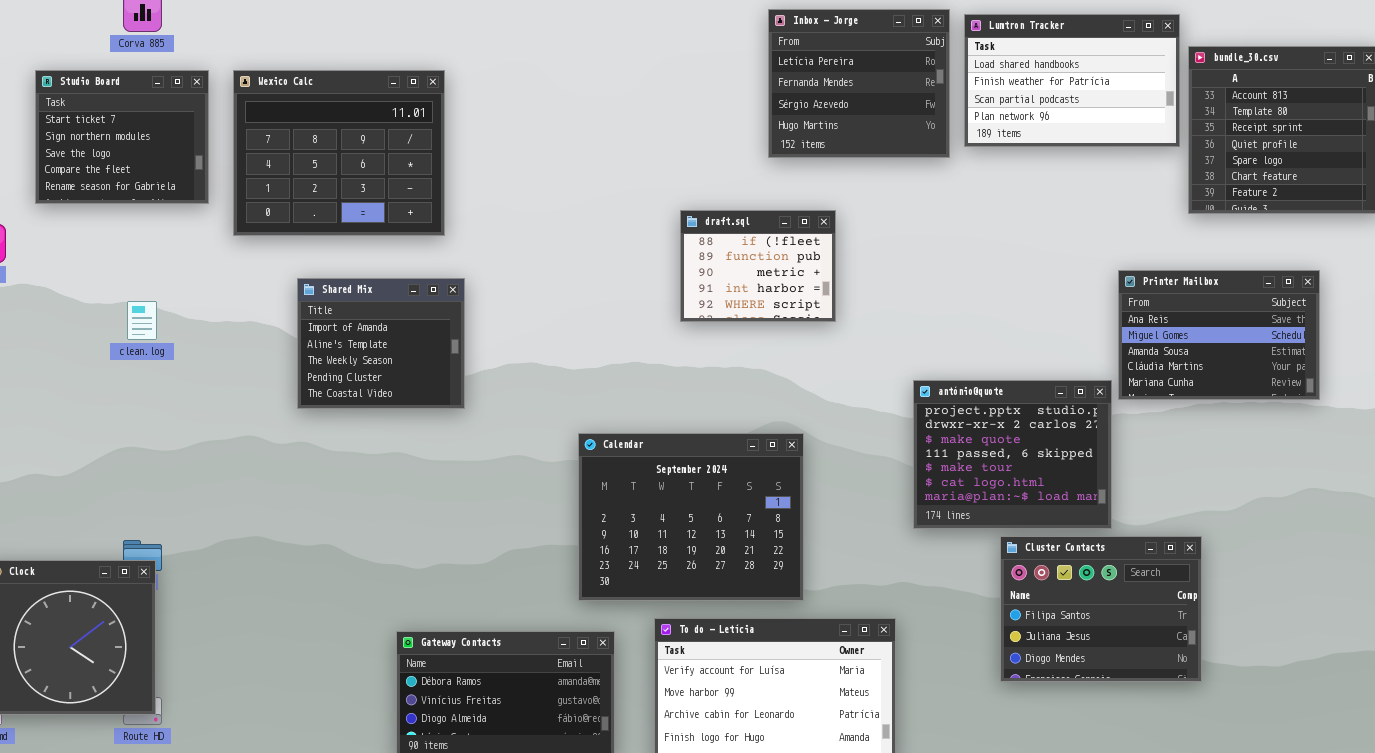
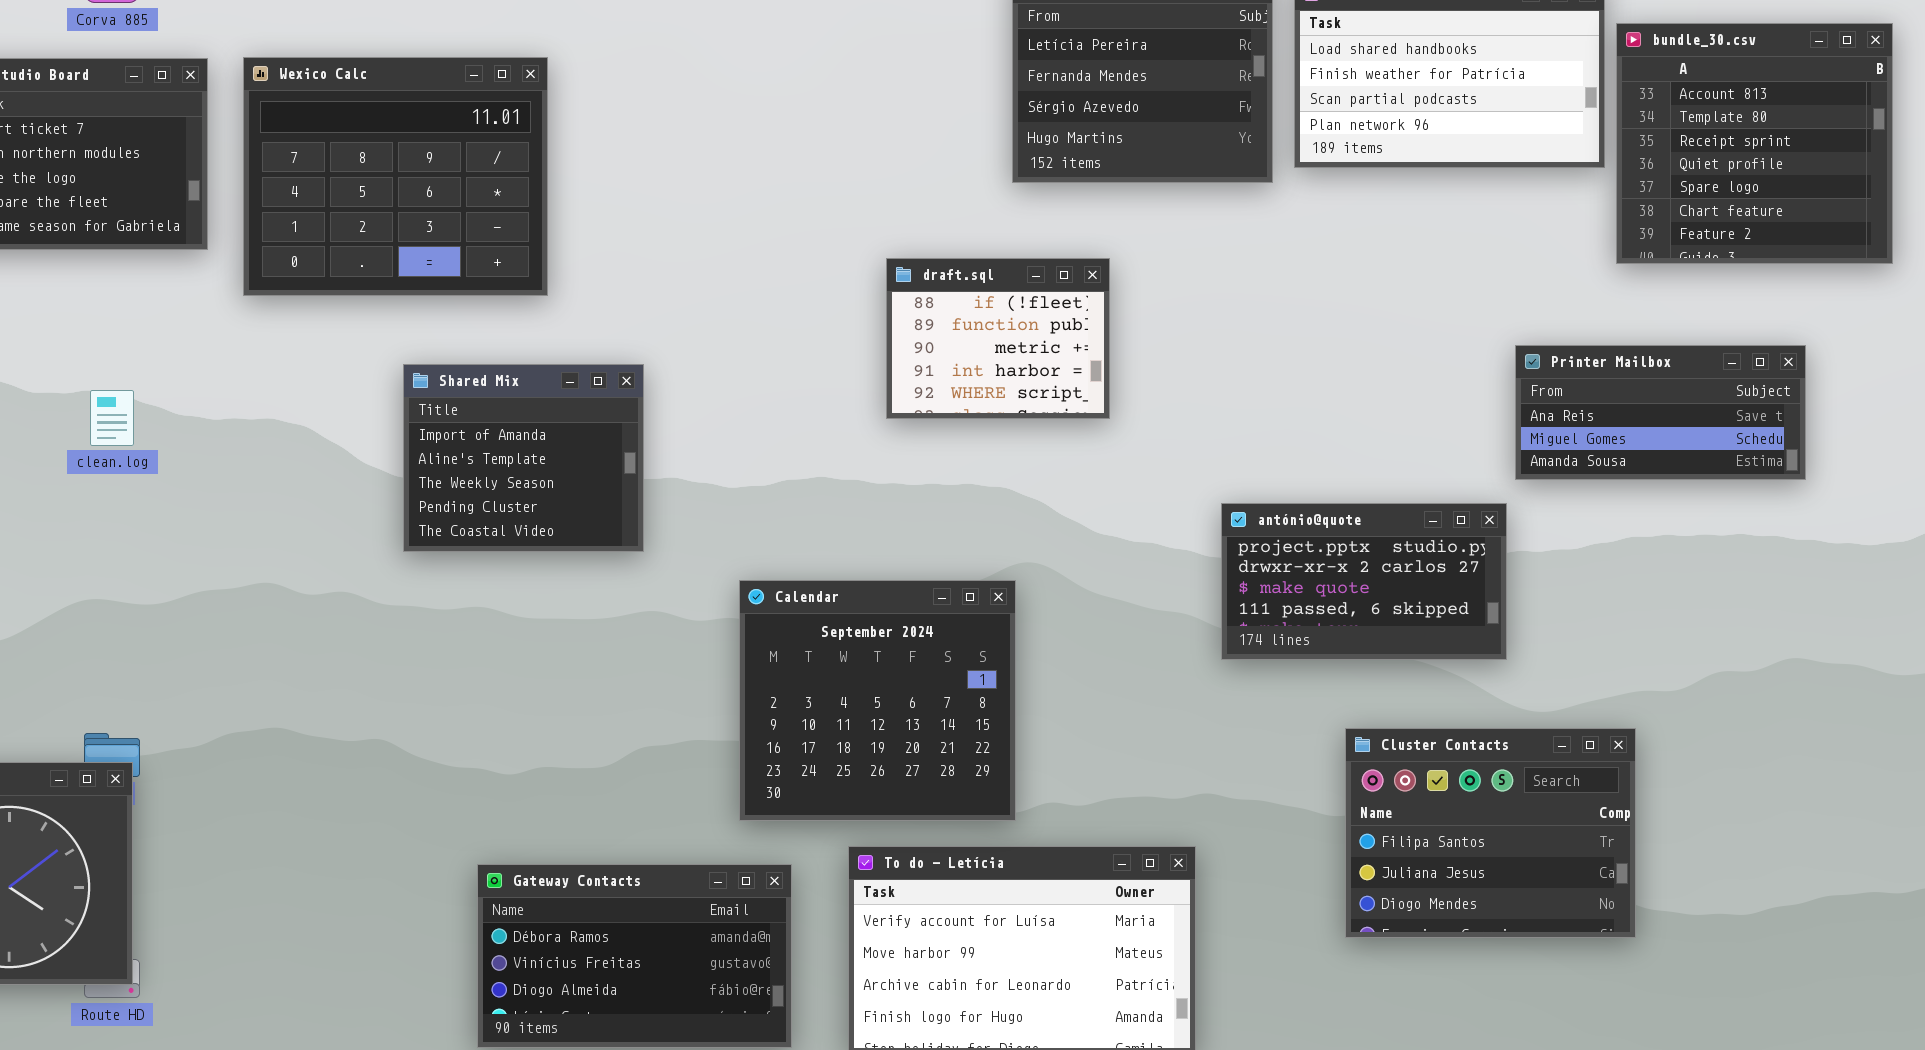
Printer Mailbox: [1118,270,1320,400] -> [1515,345,1806,480], resized
Shared Mix: [297,278,465,409] -> [403,364,644,552], moved
antónio@quote: [913,380,1112,529] -> [1221,503,1507,660], resized
Calendar: [578,433,804,601] -> [739,580,1016,821], resized

